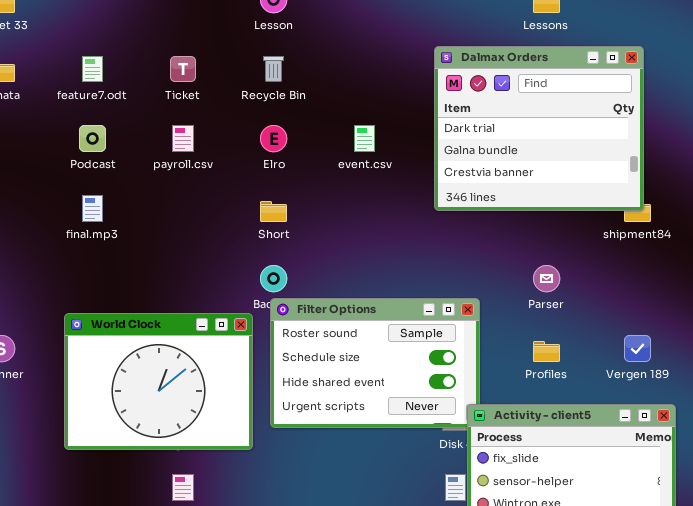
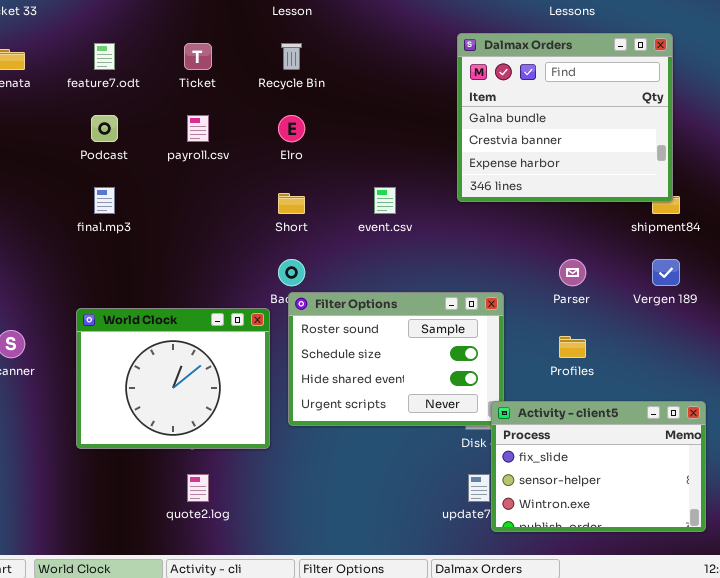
Dalmax Orders: [434,46,644,211] -> [457,33,673,202], scrolled down 1 row
event.csv: [354,125,375,152] -> [374,187,396,214], moved
Vergen 189: [624,335,651,362] -> [652,259,680,286], moved

